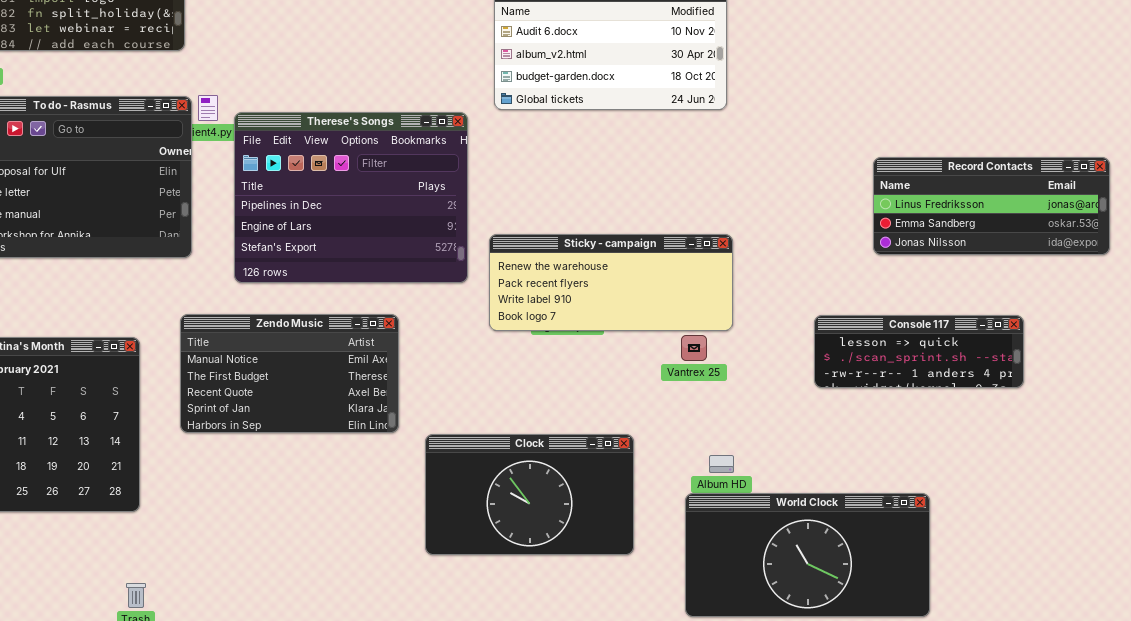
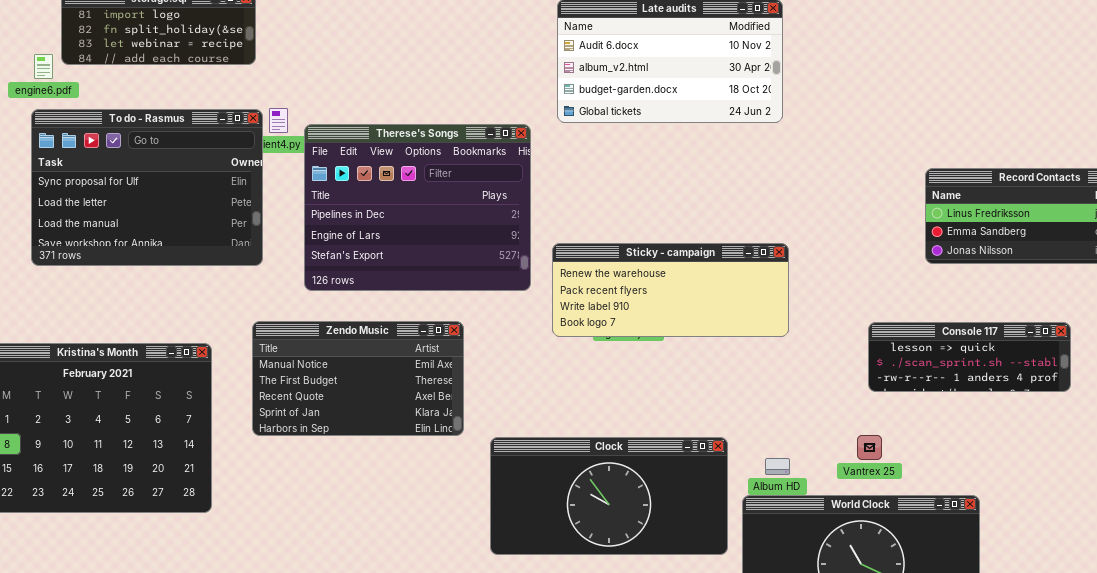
Vantrex 25: [681,335,707,361] -> [857,435,882,460], moved
Clock: [425,434,634,555] -> [490,437,728,555], resized

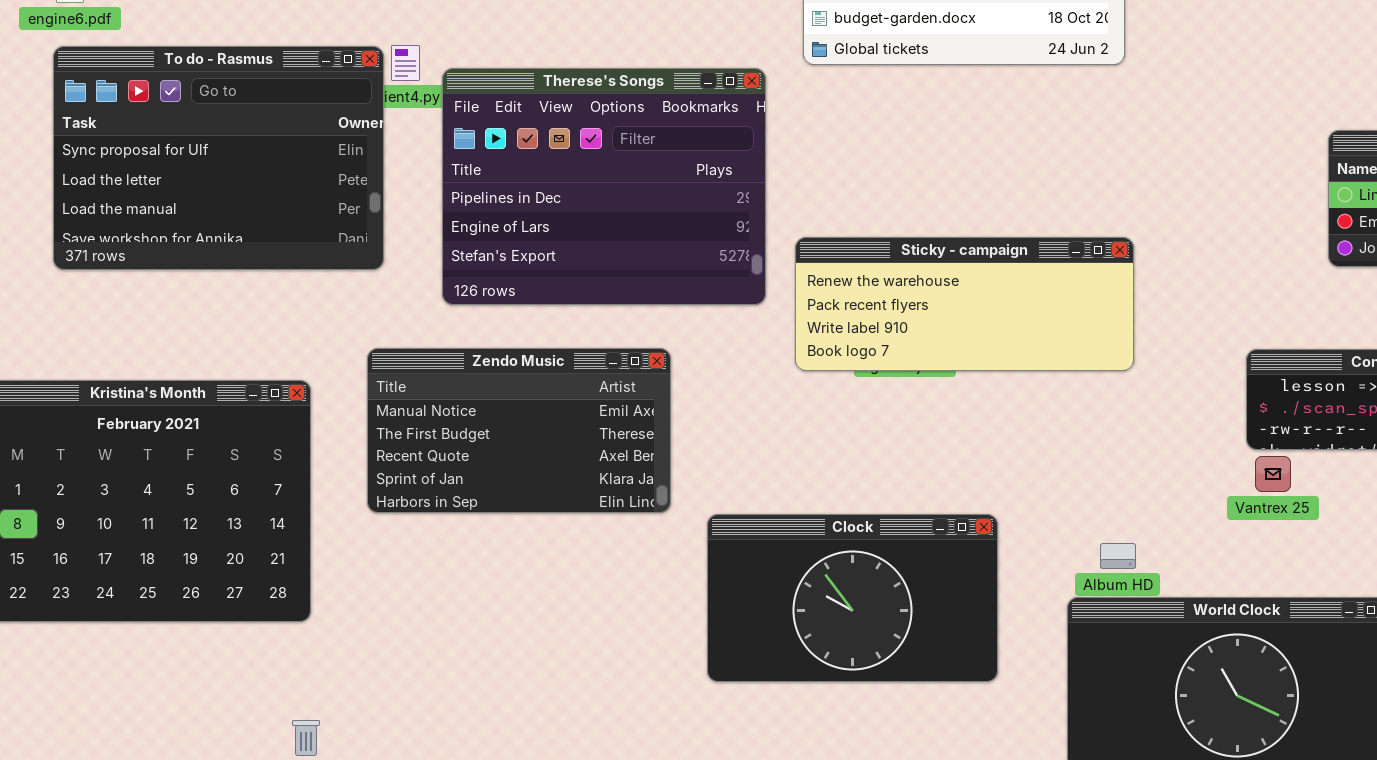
Vantrex 25: [857,435,882,460] -> [1255,456,1291,492], moved
Clock: [490,437,728,555] -> [707,514,998,682], resized

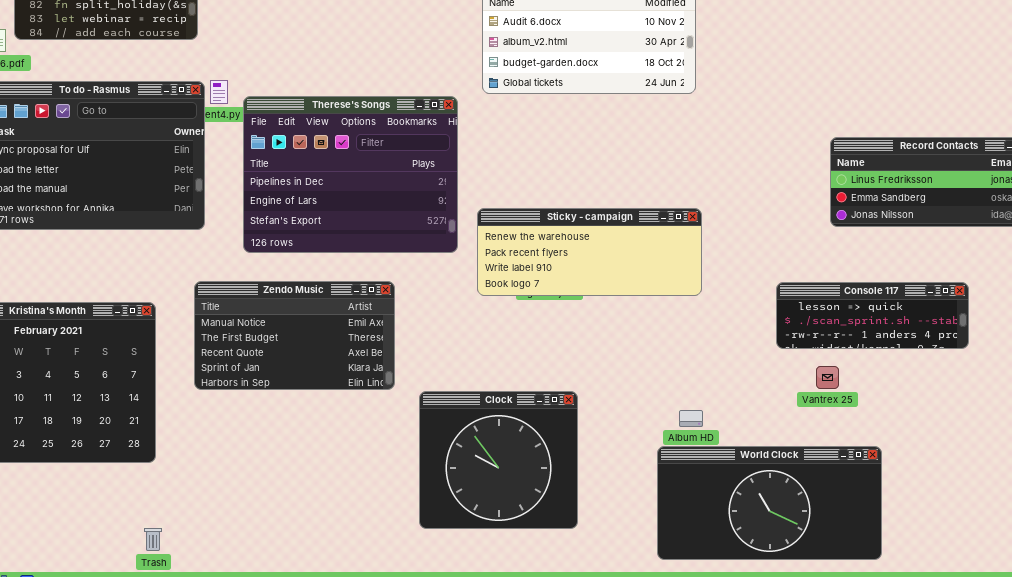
Vantrex 25: [1255,456,1291,492] -> [816,366,839,389], moved
Clock: [707,514,998,682] -> [419,391,578,529], resized

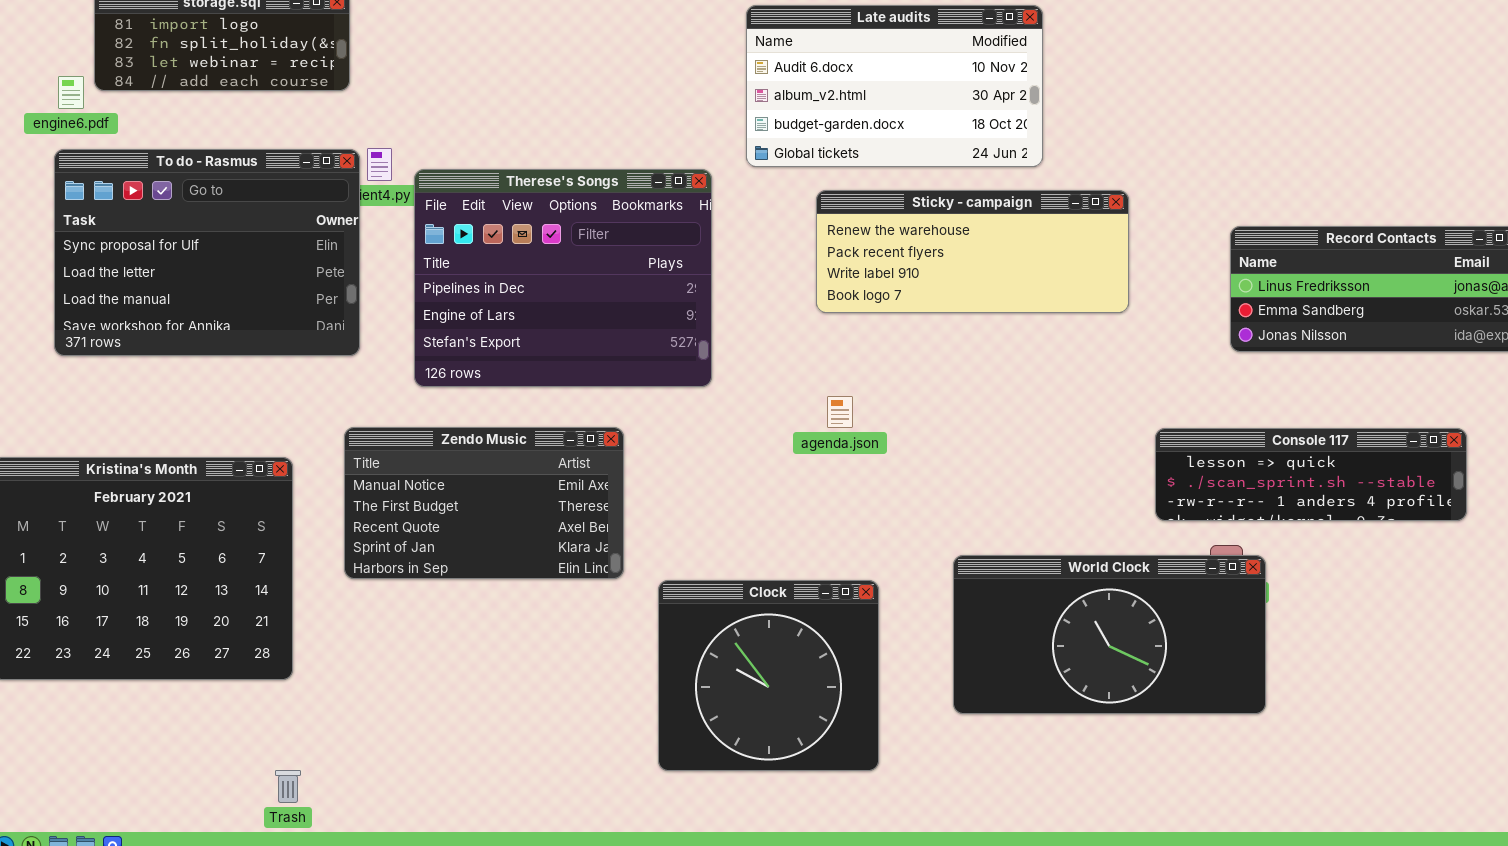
Sticky - campaign: [477,208,702,296] -> [816,190,1129,313], moved
Console 117: [776,282,969,349] -> [1155,428,1467,521], resized
World Clock: [657,446,882,560] -> [953,555,1266,714], moved

